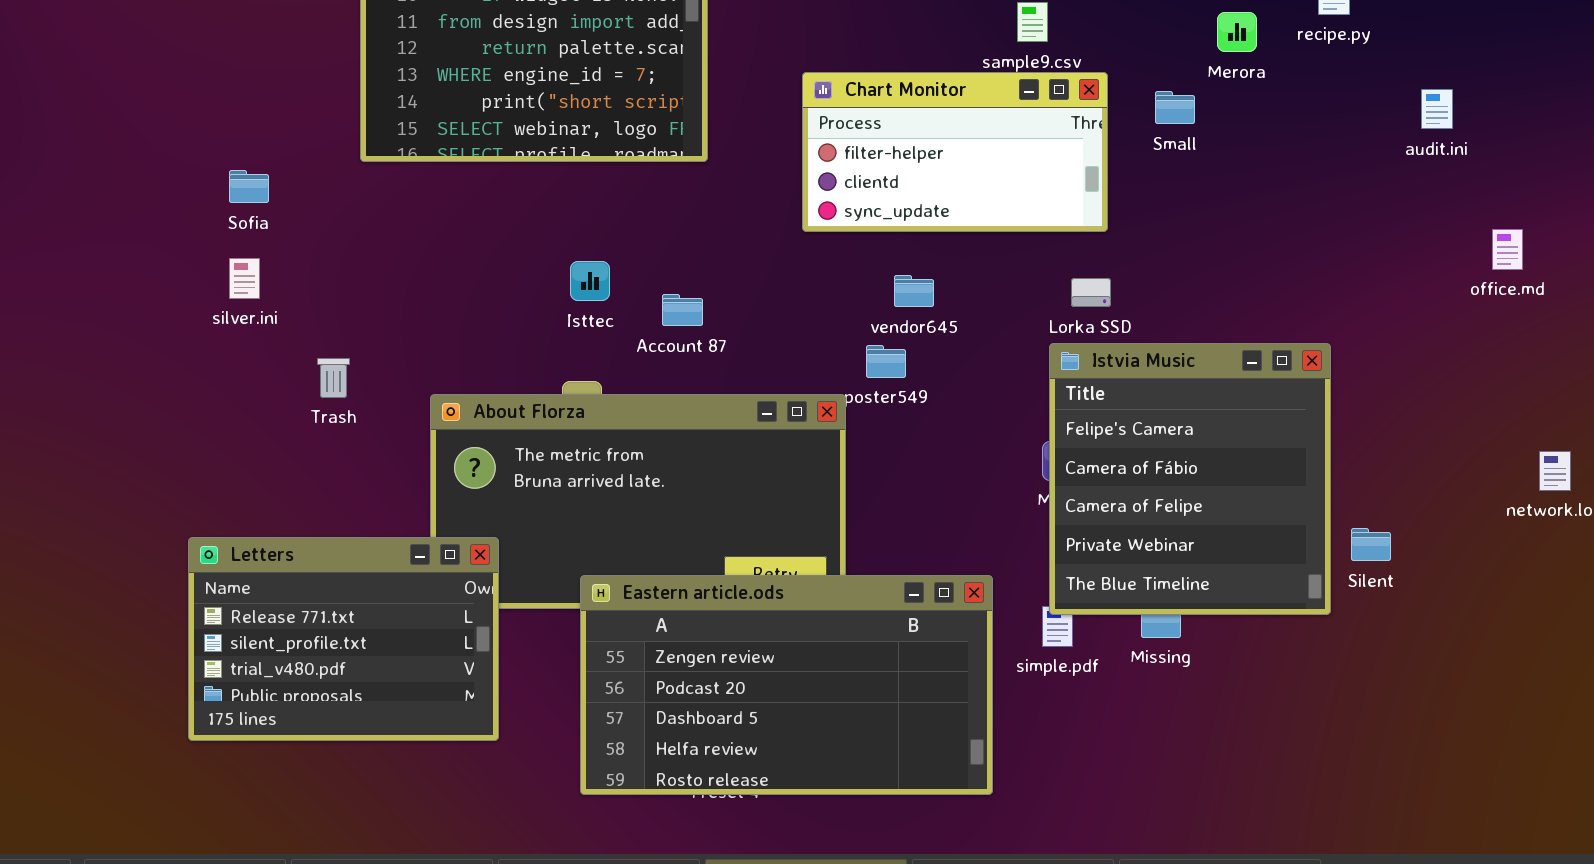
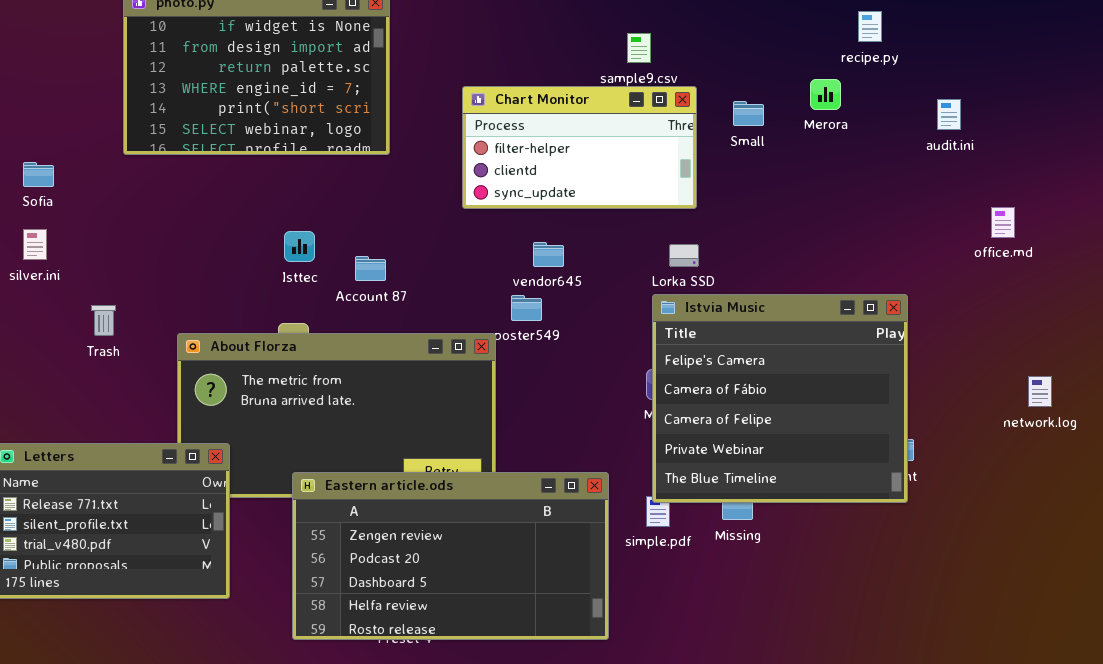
Merora: [1217,12,1257,52] -> [810,79,841,110], moved
Istvia Music: [1049,343,1331,615] -> [652,294,908,503], resized

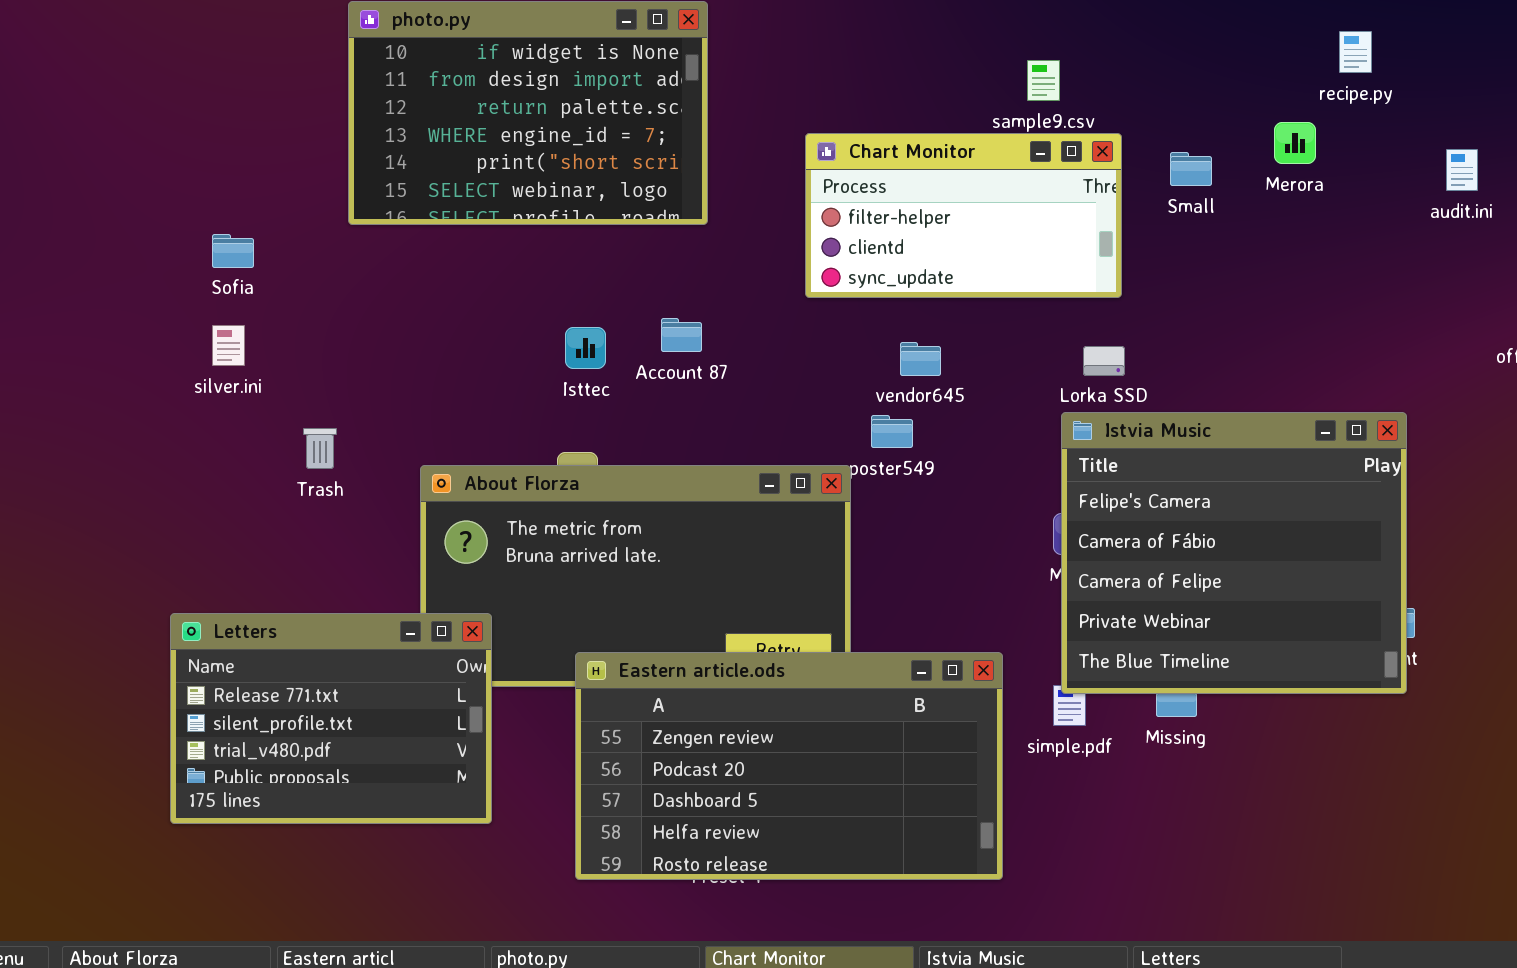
Account 87: [355,256,386,281] -> [661,318,702,352], moved

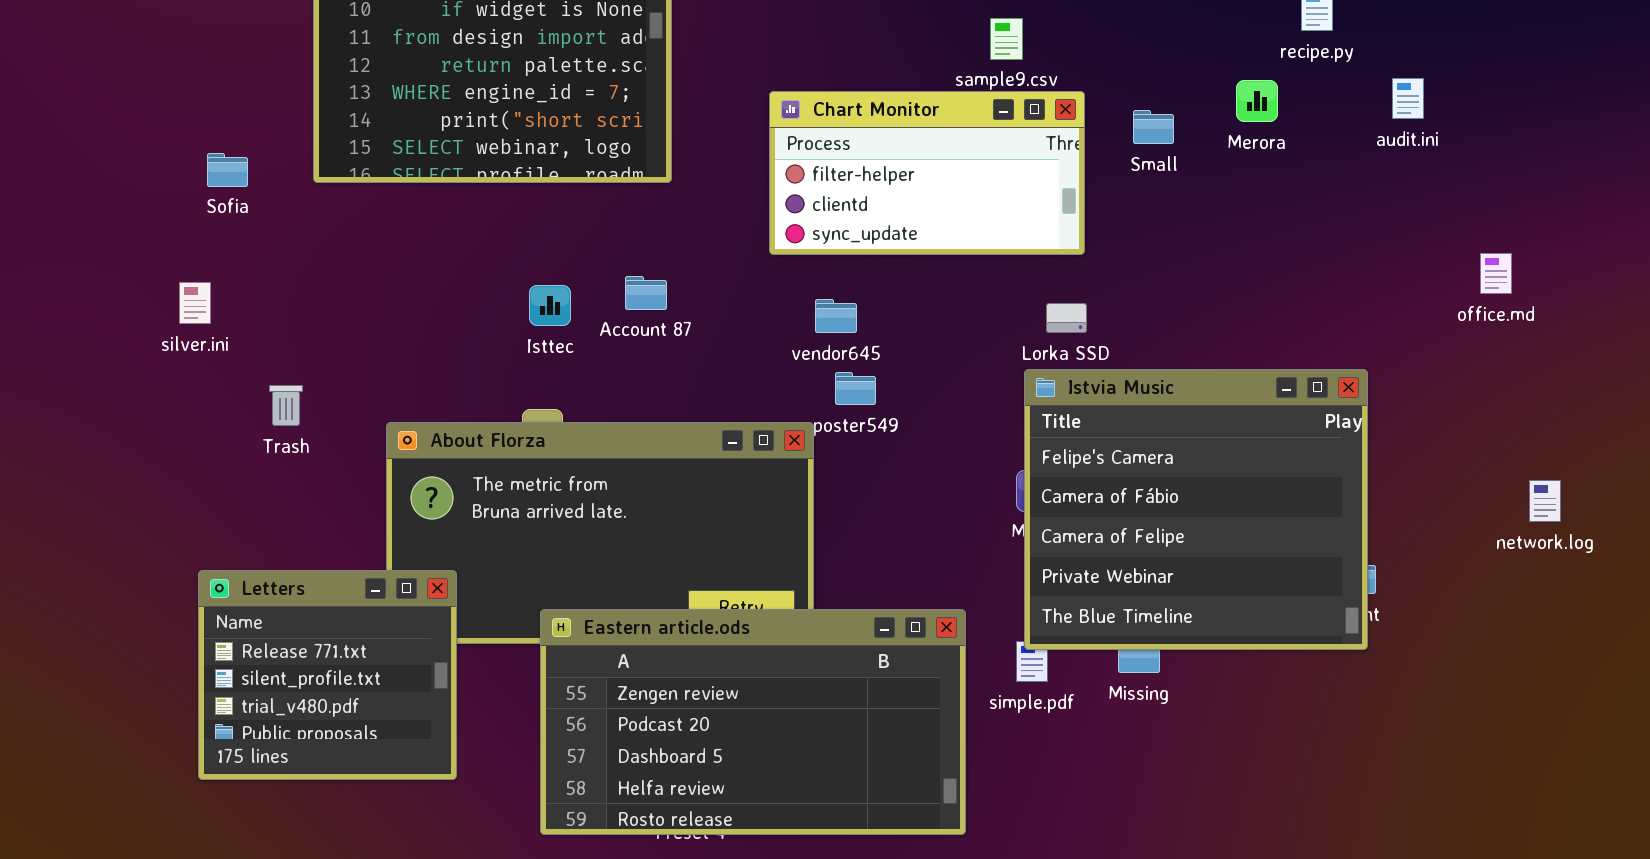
audit.ini: [1446,149,1478,191] -> [1392,78,1424,119], moved
Sofia: [212,234,254,268] -> [207,153,248,187], moved
vendor645: [900,342,941,376] -> [815,299,857,333], moved
Letters: [170,613,492,824] -> [198,570,457,780], resized

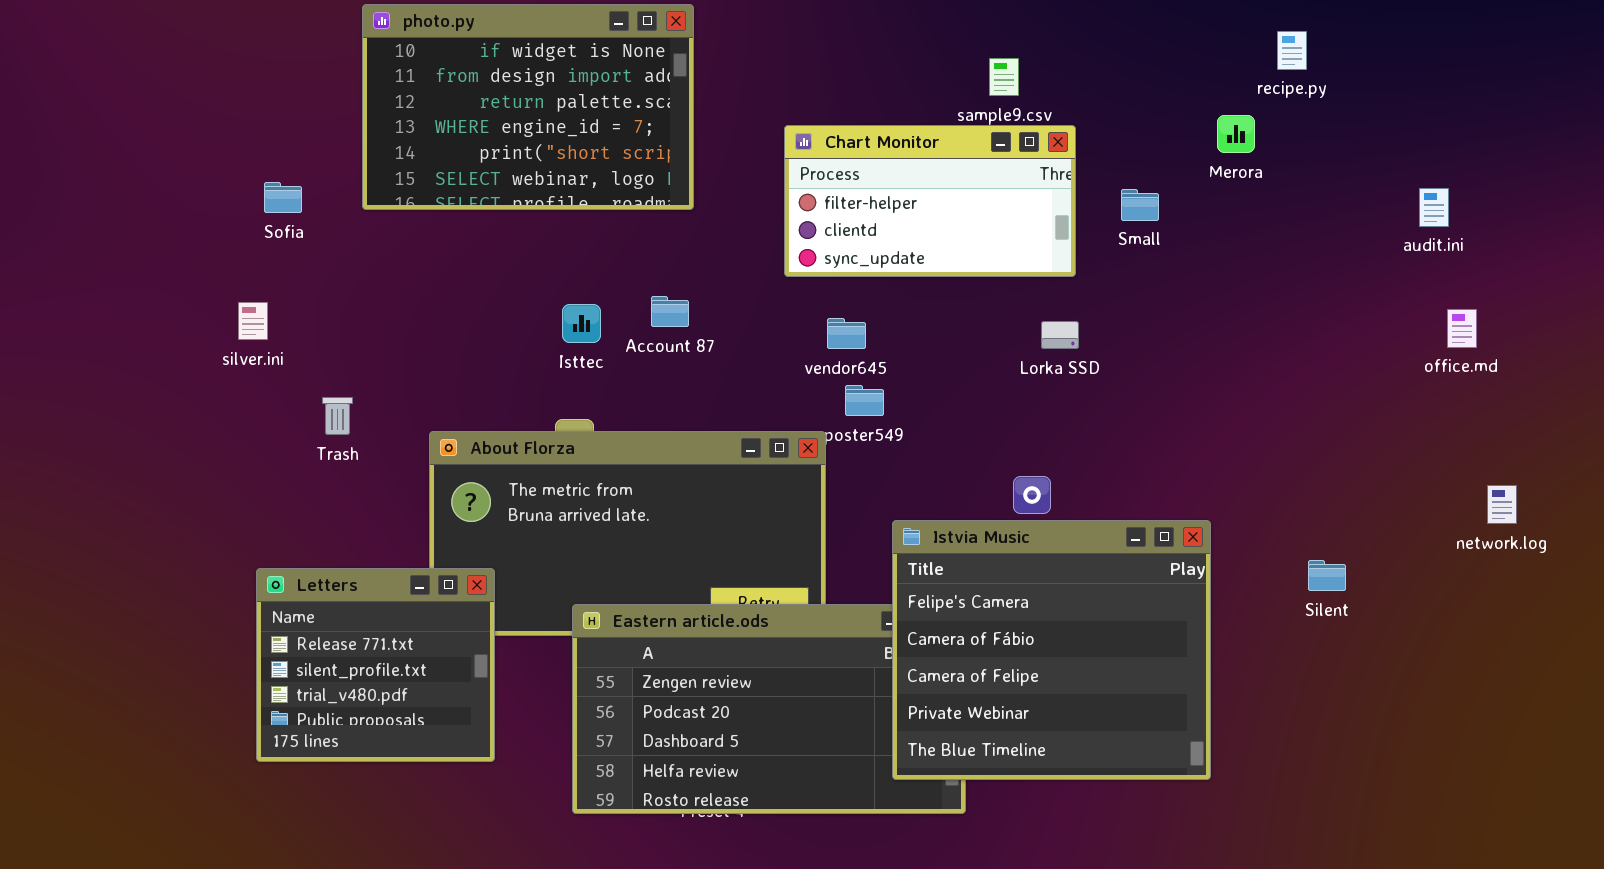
audit.ini: [1392,78,1424,119] -> [1419,188,1449,227], moved
Small: [1133,110,1174,144] -> [1121,189,1159,221], moved
office.md: [1480,253,1512,294] -> [1447,309,1477,348], moved
Istvia Music: [1024,369,1368,650] -> [892,520,1211,780], moved

